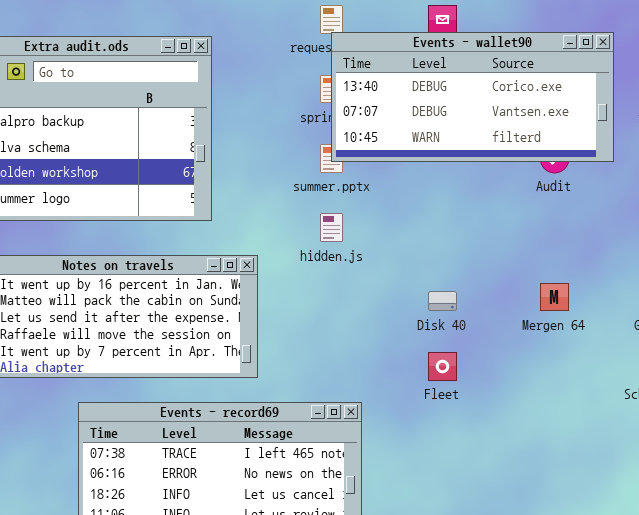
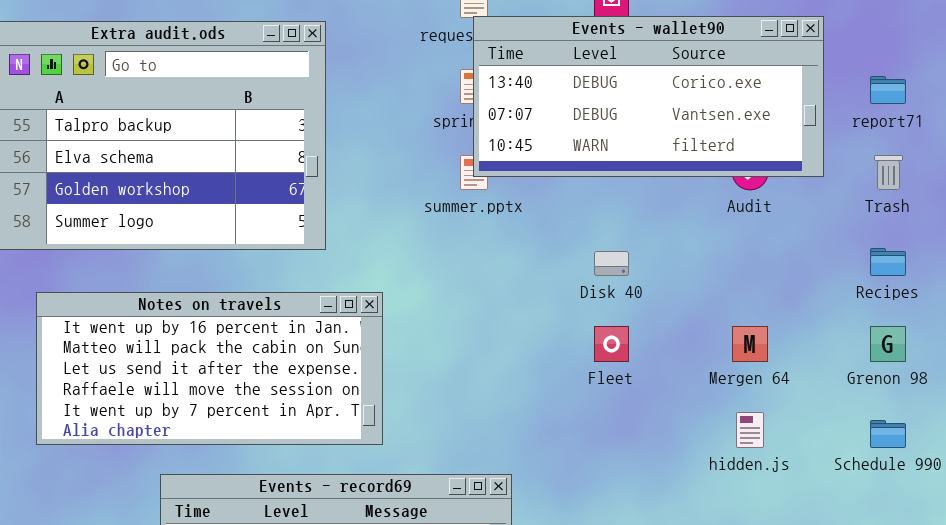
hidden.js: [320,213,343,242] -> [736,412,764,448], moved
Disk 40: [428,291,457,311] -> [594,251,629,276], moved
Fleet: [428,352,457,381] -> [594,326,629,362], moved

